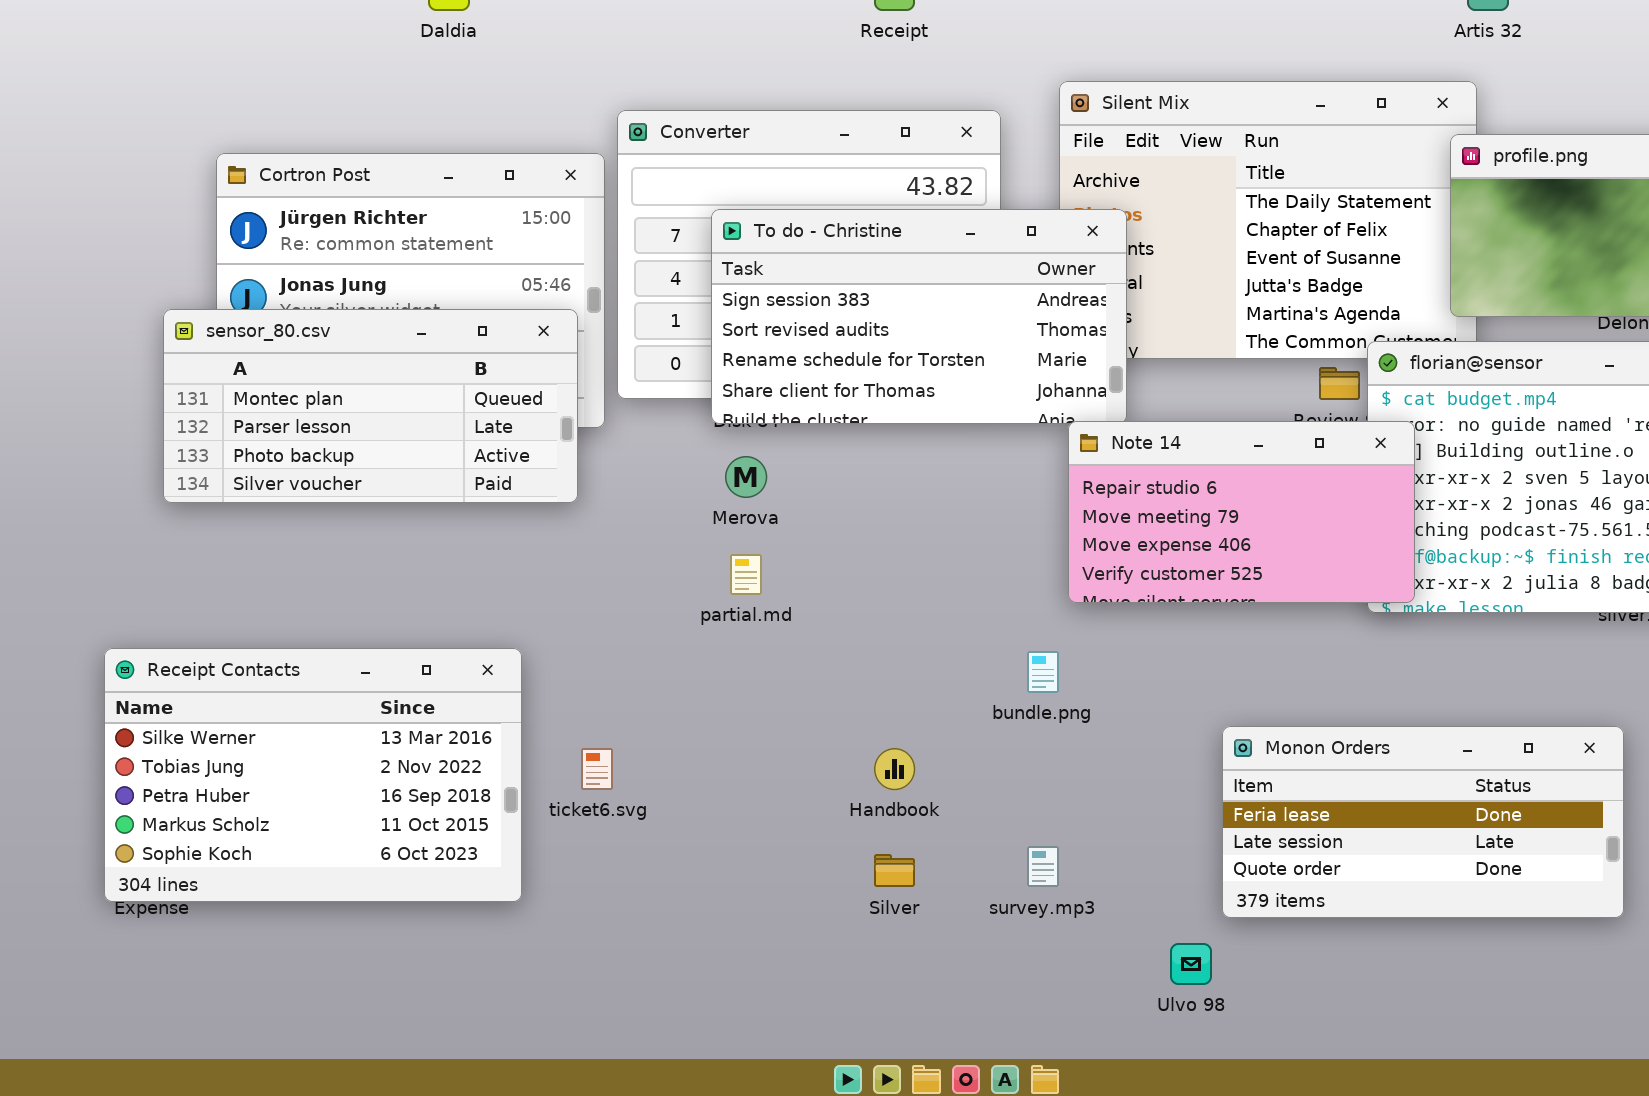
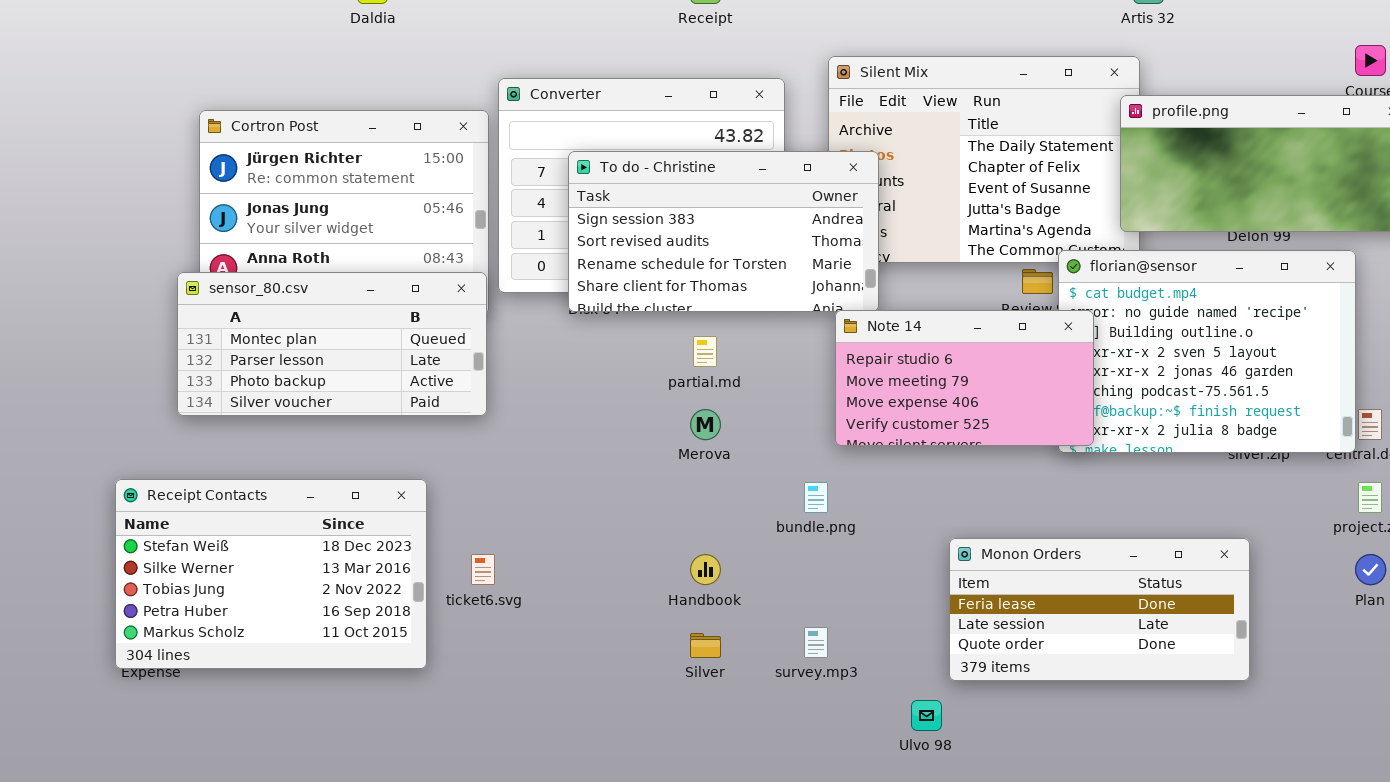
sensor_80.csv: [163,309,578,503] -> [177,272,487,416], moved
Merova: [725,456,767,498] -> [690,409,721,440], moved
partial.md: [730,554,762,595] -> [693,336,717,367], moved
Receipt Contacts: [104,648,522,902] -> [115,479,427,669], scrolled up 1 row

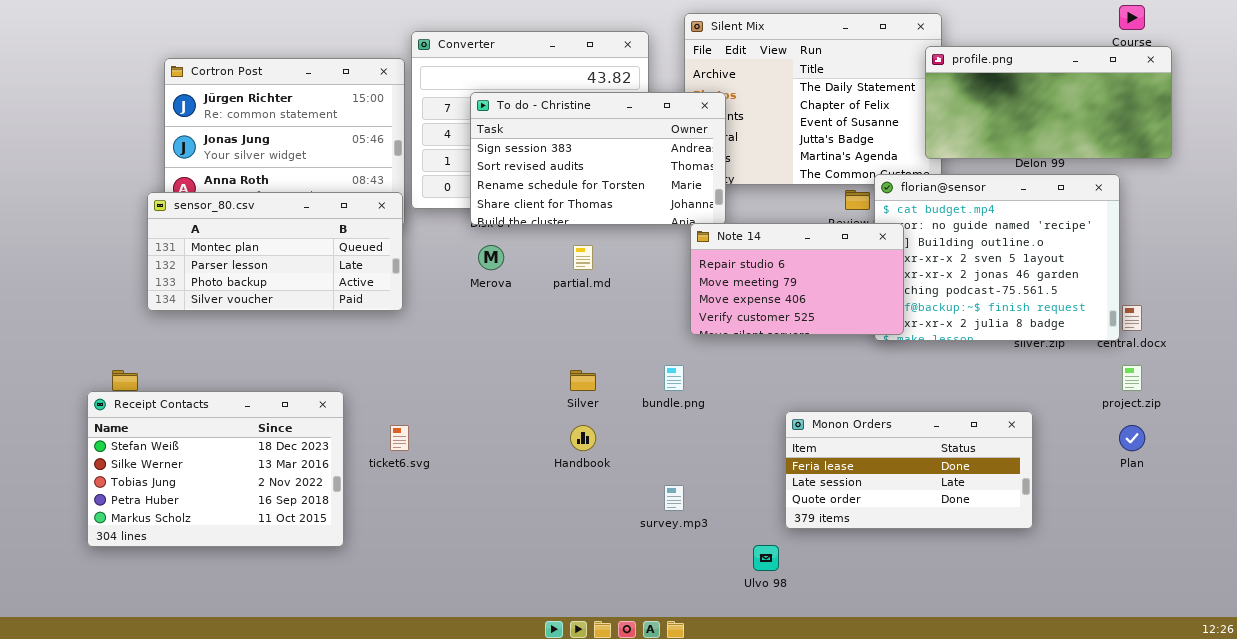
Merova: [690,409,721,440] -> [478,245,504,270], moved
Receipt Contacts: [115,479,427,669] -> [87,391,344,547], moved
Silver: [690,633,721,658] -> [570,370,596,391], moved

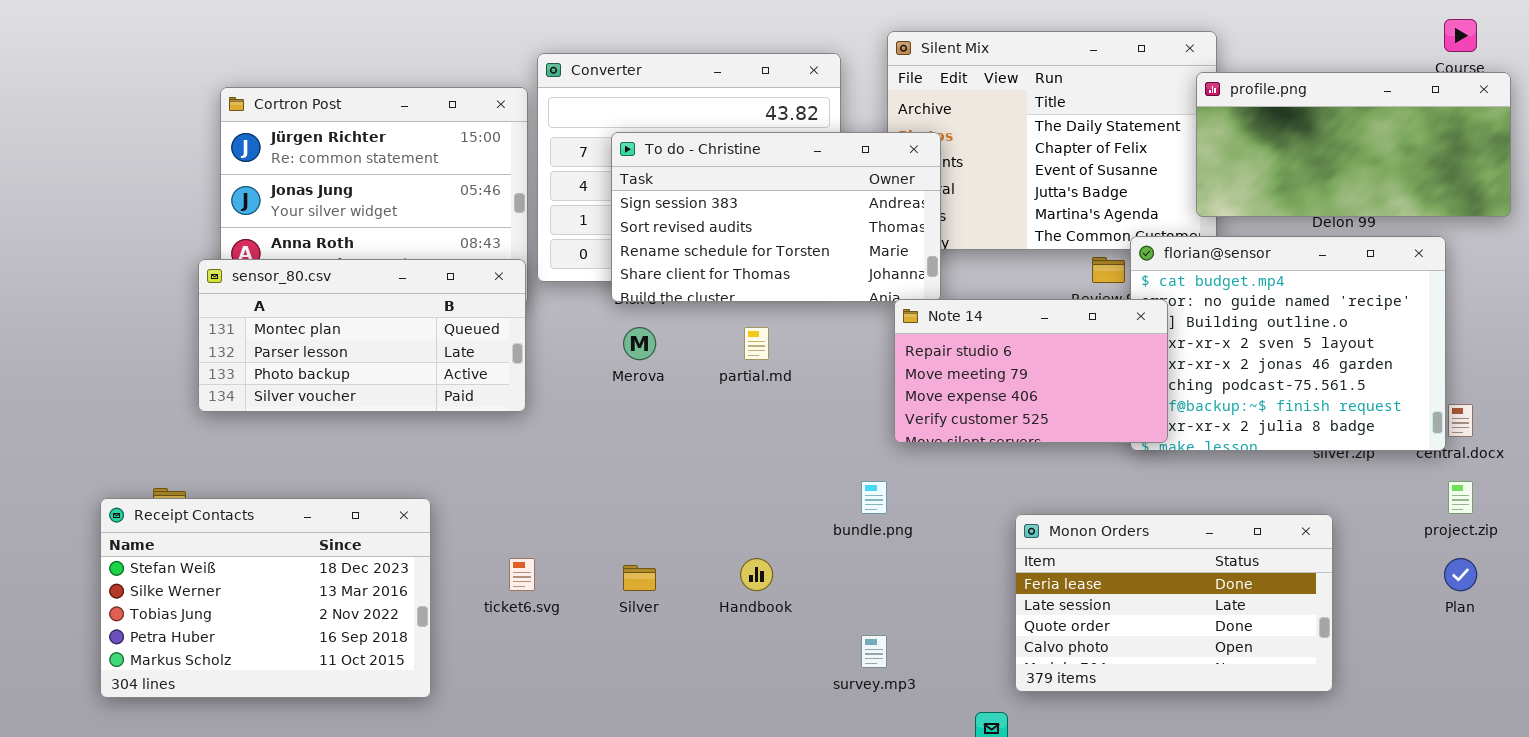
Silver: [570,370,596,391] -> [623,565,656,591], moved
Receipt Contacts: [87,391,344,547] -> [100,498,431,698], moved
Monon Orders: [785,411,1033,529] -> [1015,514,1333,692], resized

